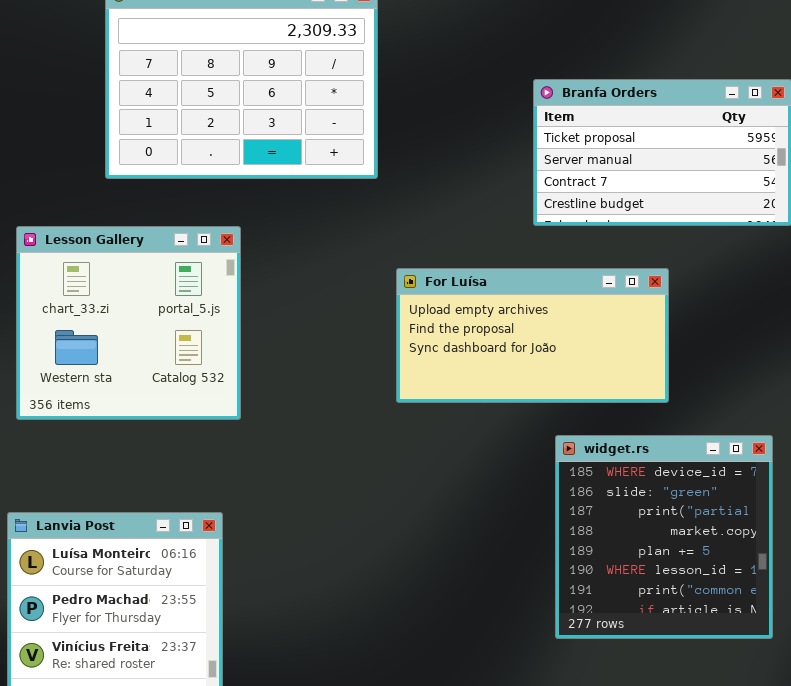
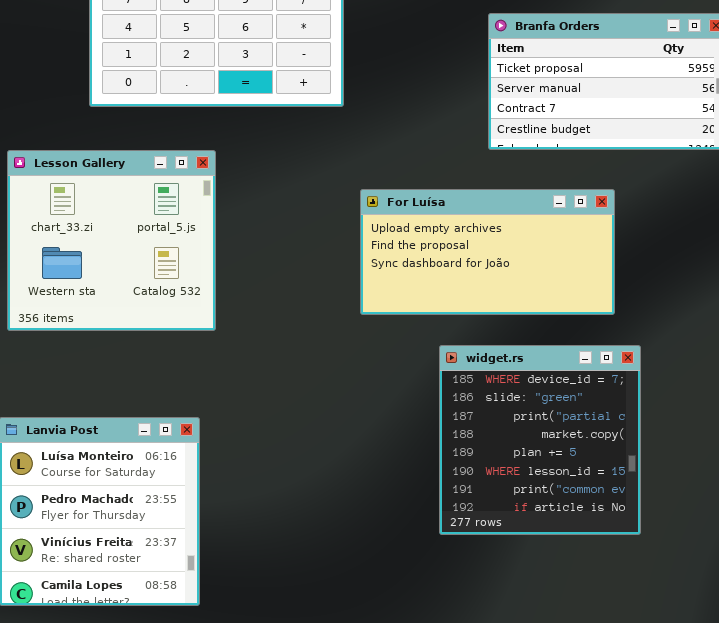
widget.rs: [555,435,773,639] -> [439,345,641,535], moved

